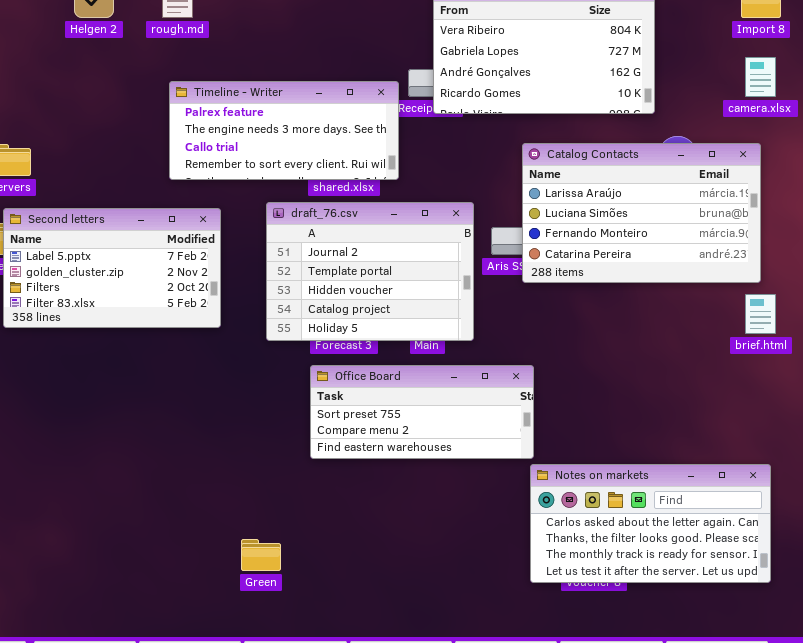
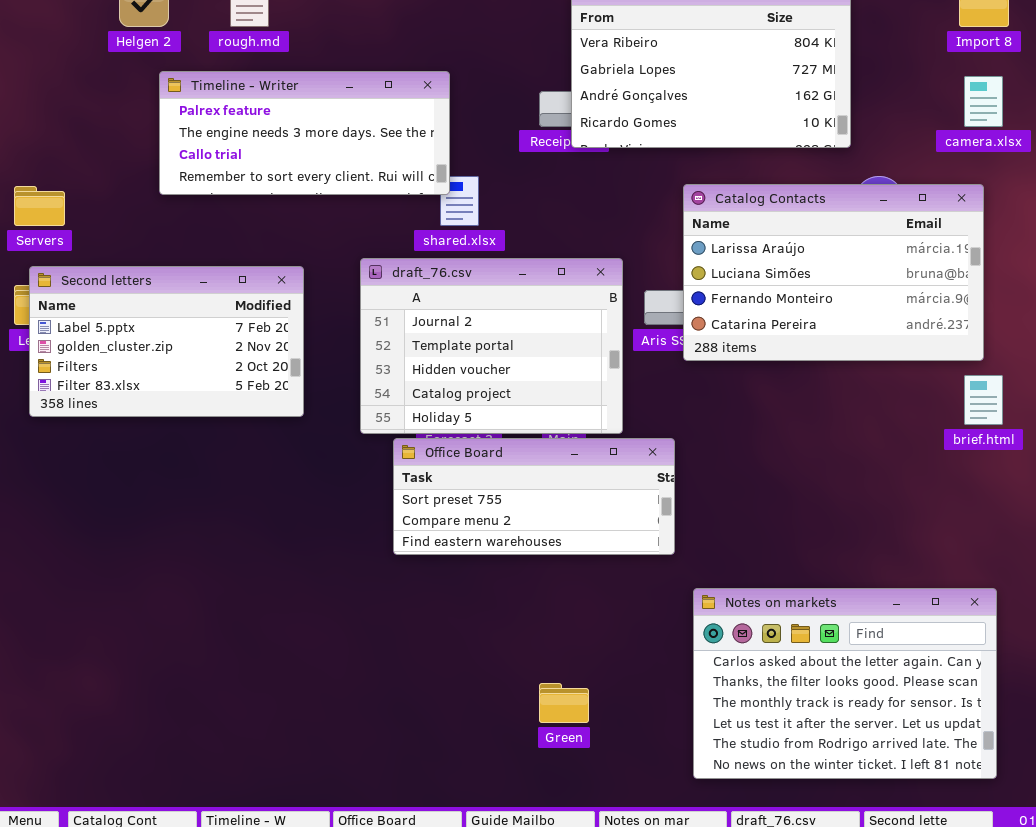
Timeline - Writer: [169,81,399,180] -> [159,71,450,195], moved
Office Board: [310,365,534,459] -> [393,438,675,555], moved
Notes on markets: [530,464,771,583] -> [693,588,997,779], resized
Green: [241,539,281,571] -> [539,683,589,723], moved

